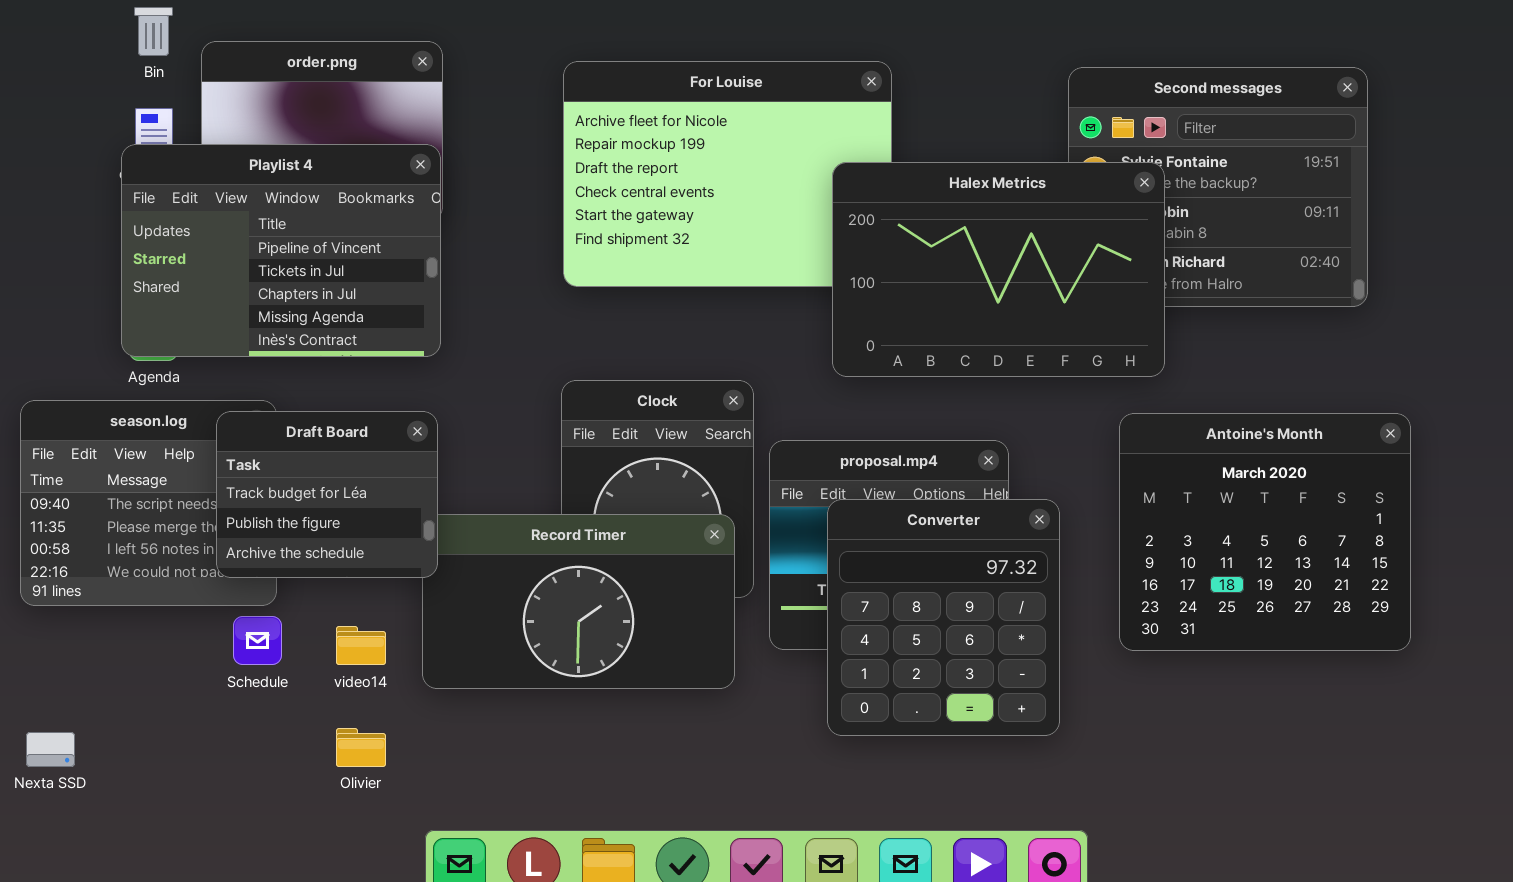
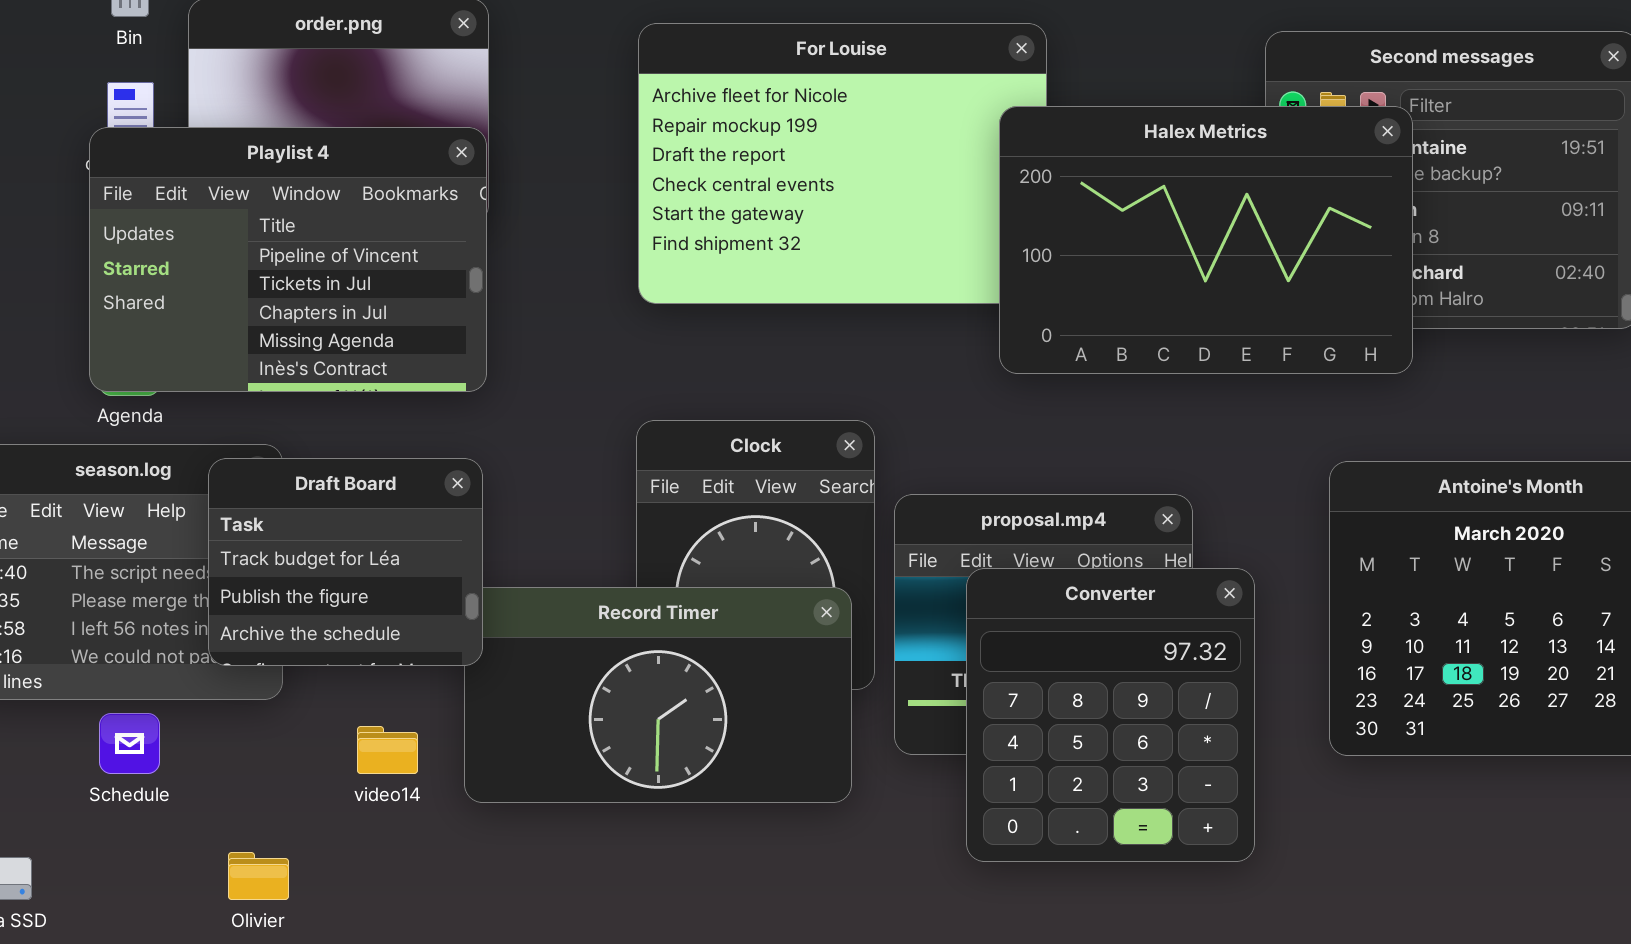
Halex Metrics: [832,162,1165,377] -> [999,106,1413,374], moved
Schedule: [233,616,282,665] -> [99,713,160,774], moved
Olivier: [336,728,386,767] -> [228,852,289,900], moved

